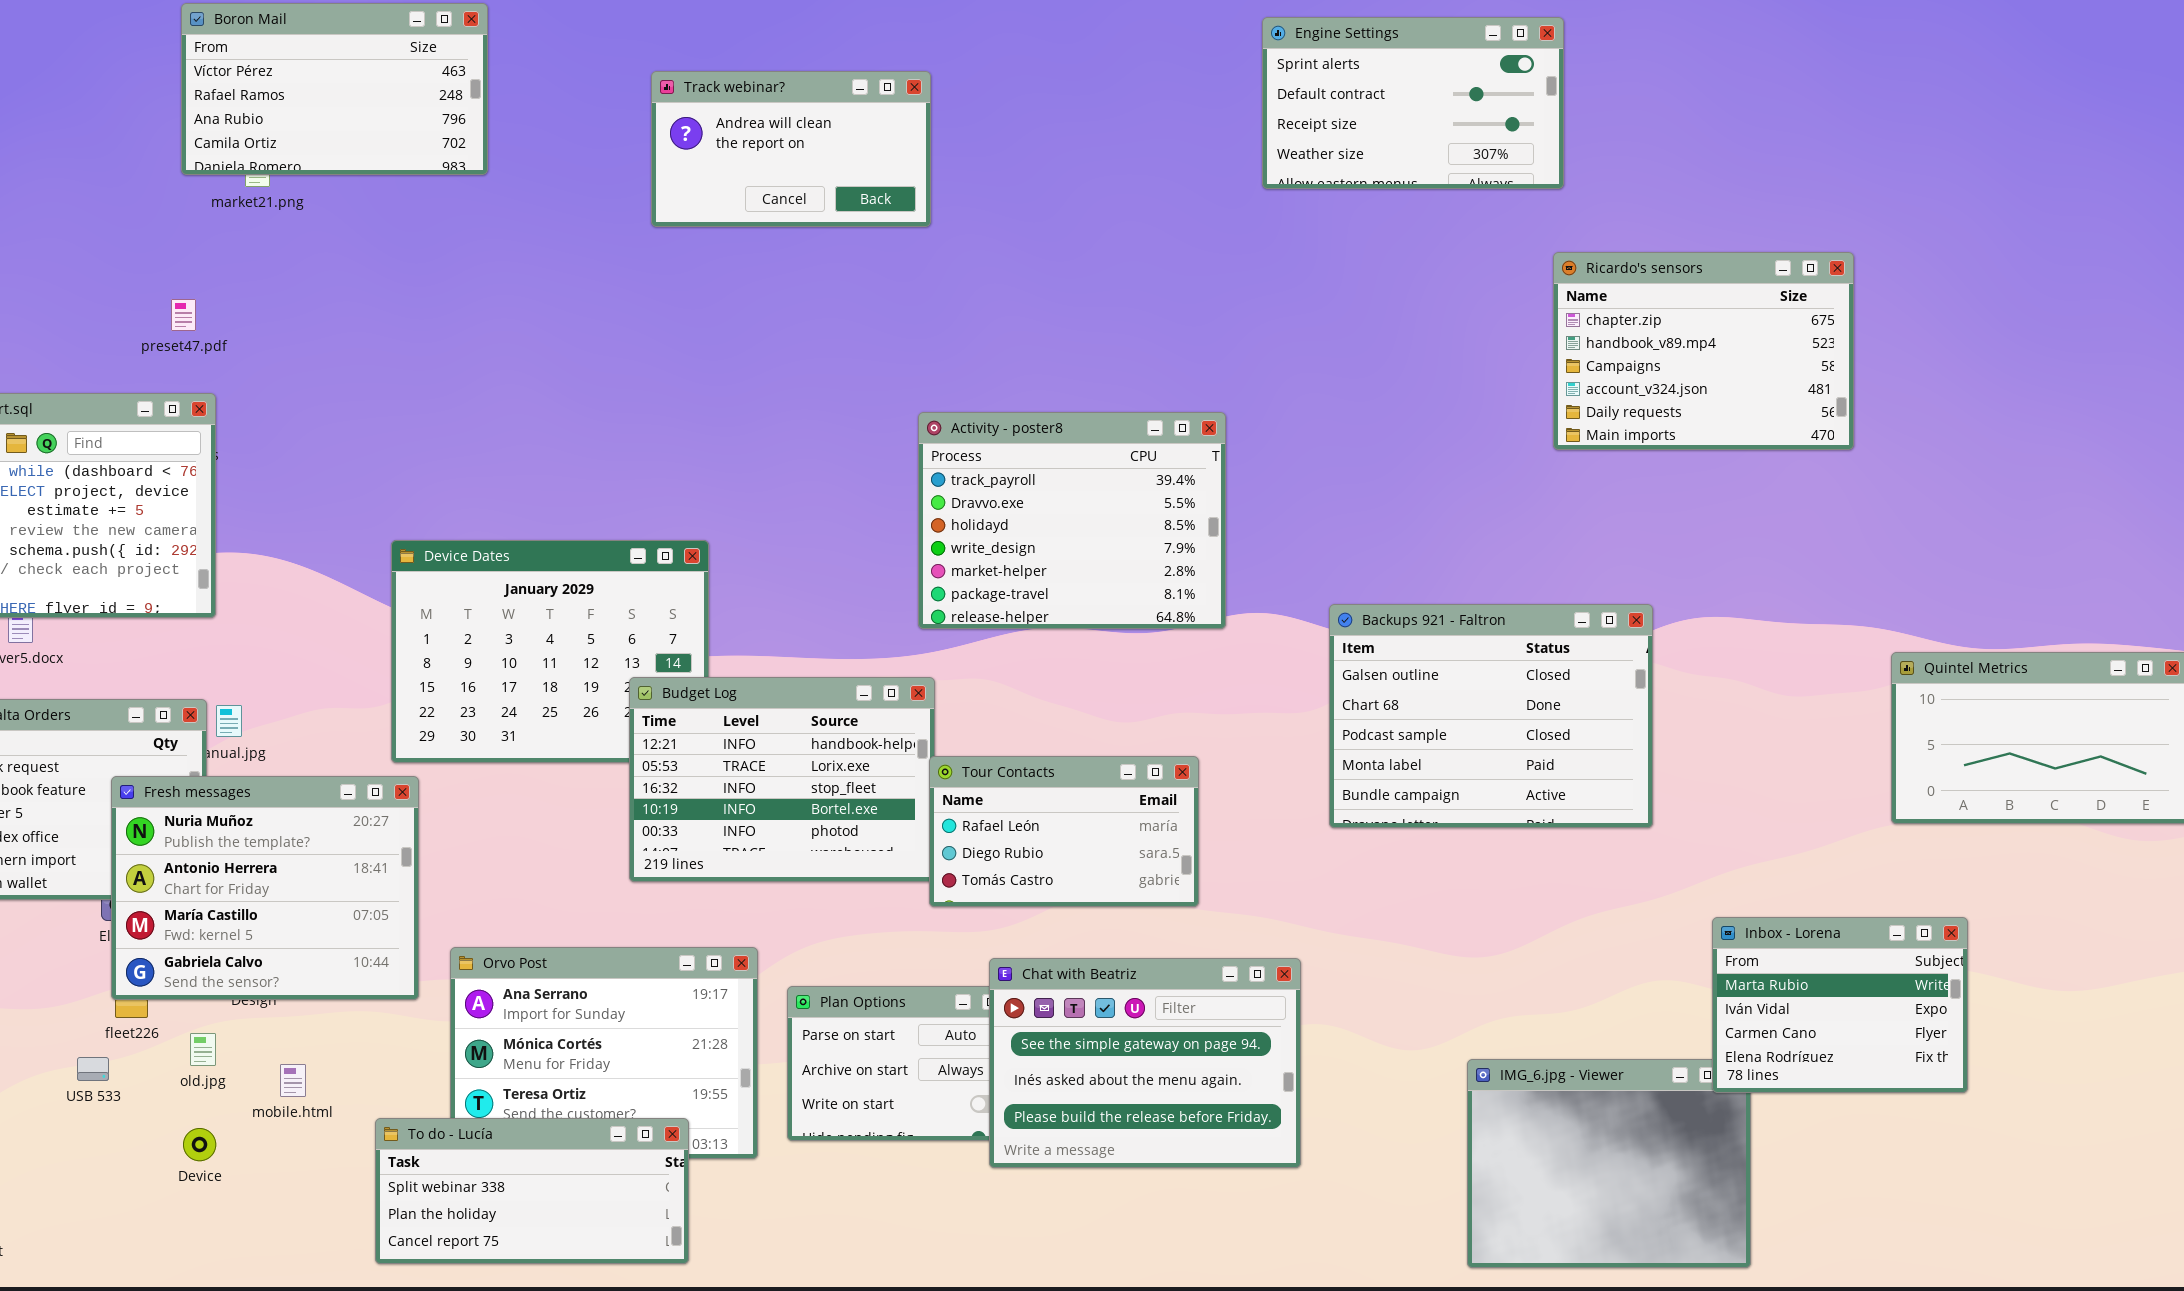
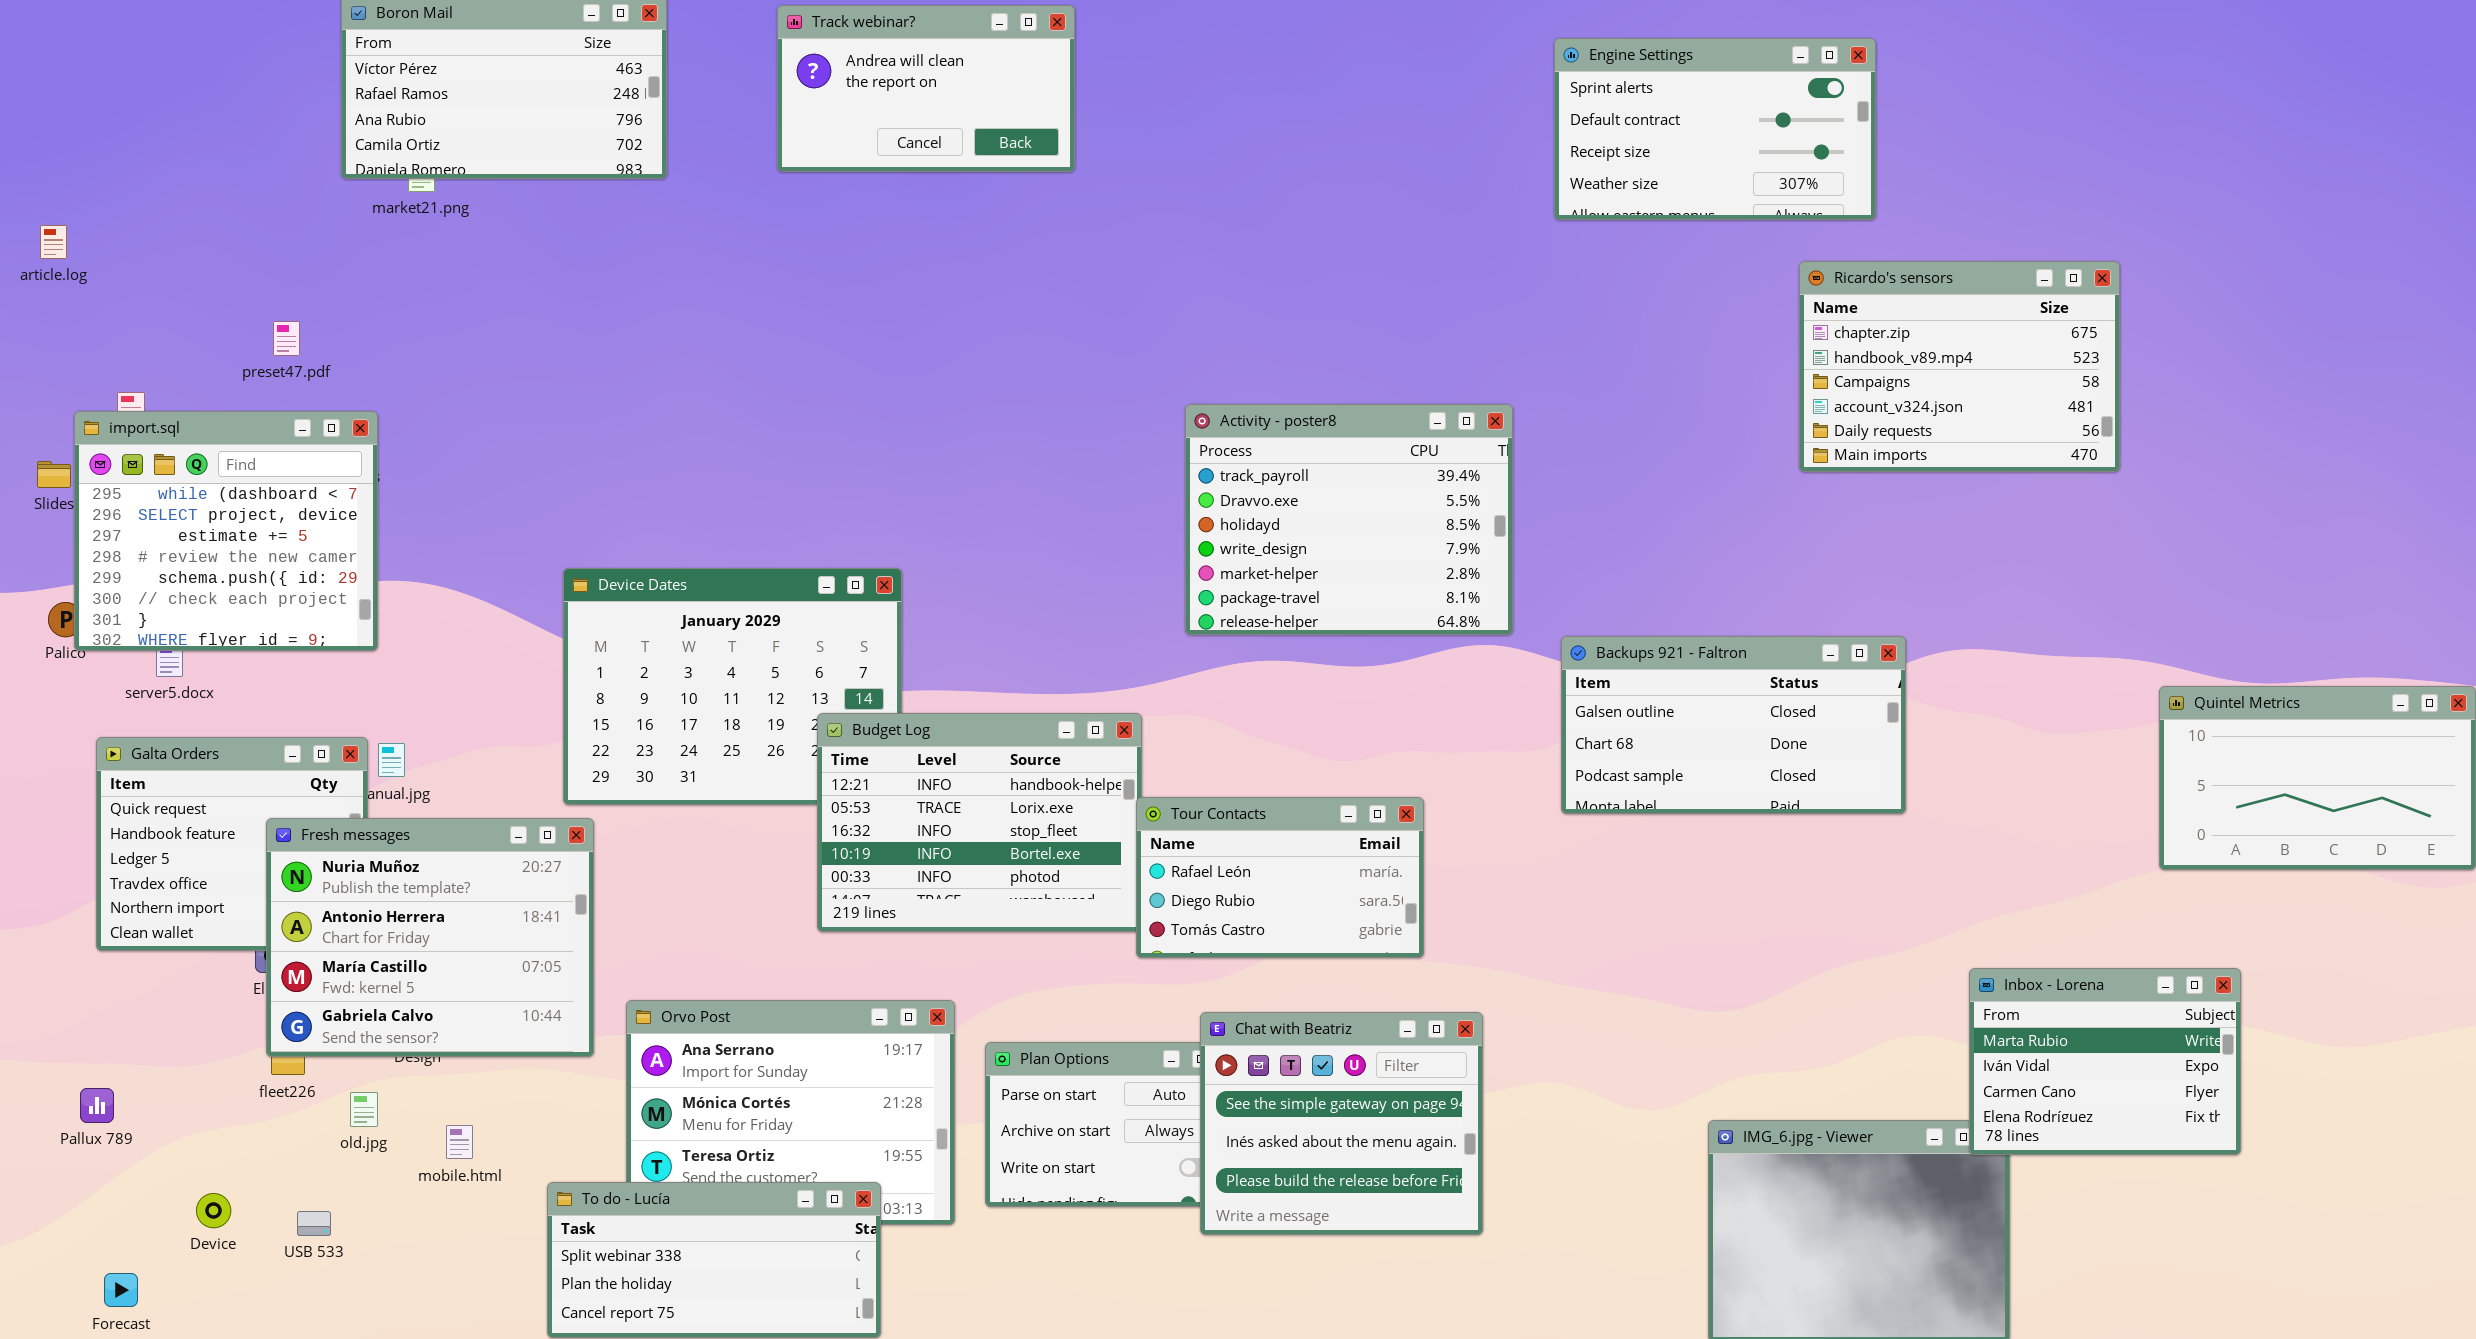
Engine Settings: [1262,17,1564,189] -> [1554,38,1876,220], moved
Track webinar?: [651,71,931,227] -> [777,5,1075,172], moved
preset47.pdf: [171,299,196,331] -> [273,321,300,356], moved
Activity - poster8: [918,412,1226,629] -> [1185,404,1513,635], moved
Backups 921 - Faltron: [1329,604,1653,828] -> [1561,636,1906,814], resized
Chat with Beatriz: [989,958,1301,1168] -> [1200,1012,1483,1235], resized
USB 533: [77,1057,109,1081] -> [297,1211,331,1236], moved
Device: [183,1128,216,1161] -> [196,1193,231,1228], moved

